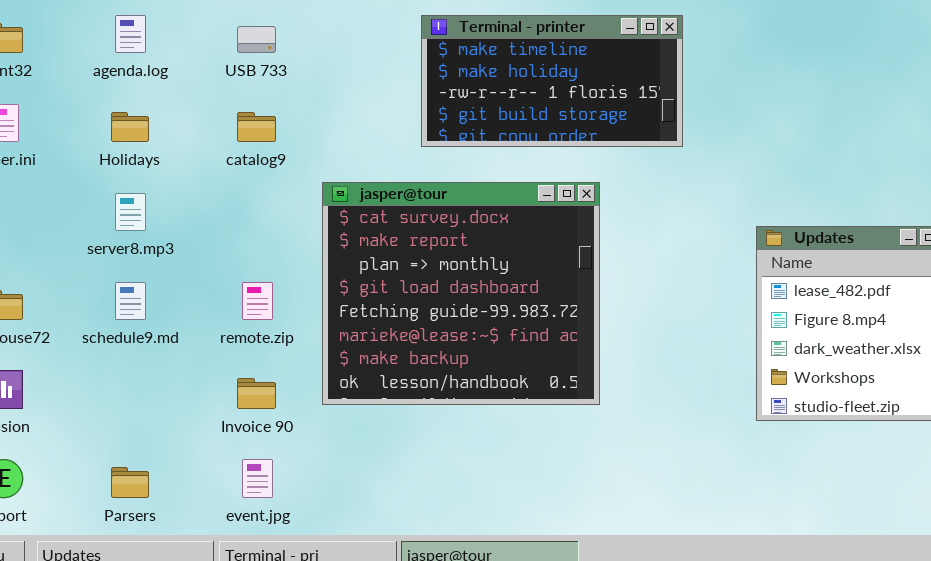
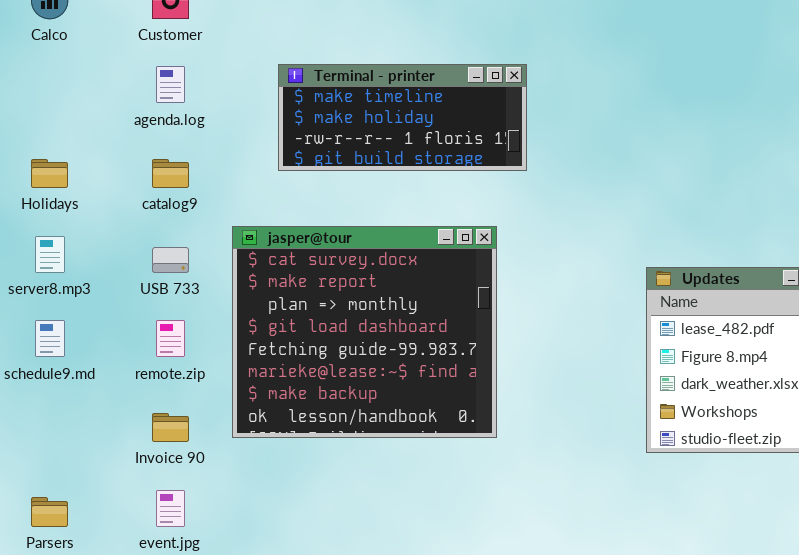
agenda.log: [115,15,146,53] -> [156,66,185,103], moved
Terminal - printer: [421,15,683,147] -> [278,64,527,171], moved, resized
USB 733: [237,26,276,53] -> [152,247,189,273], moved

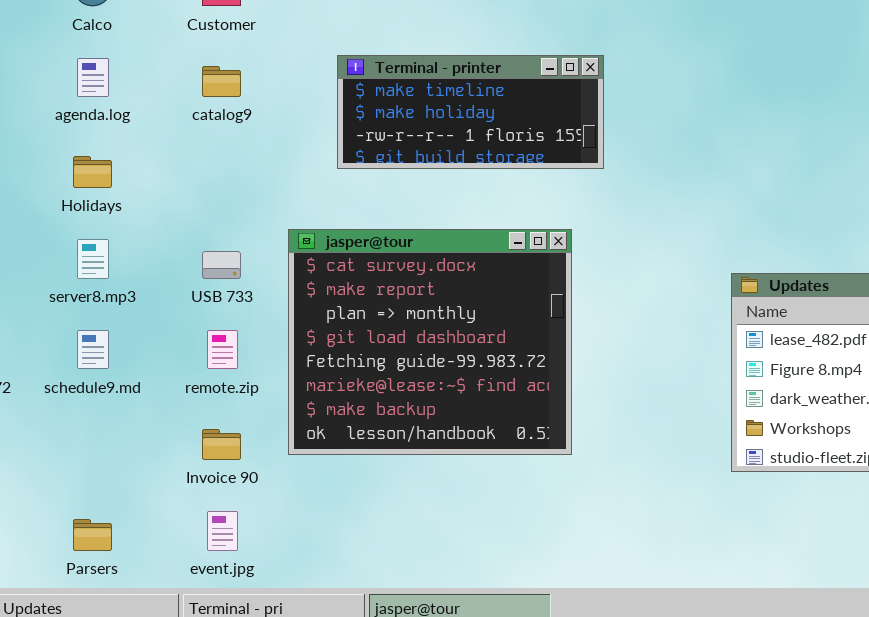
agenda.log: [156,66,185,103] -> [77,58,109,97], moved
catalog9: [152,159,189,188] -> [202,66,241,97], moved

